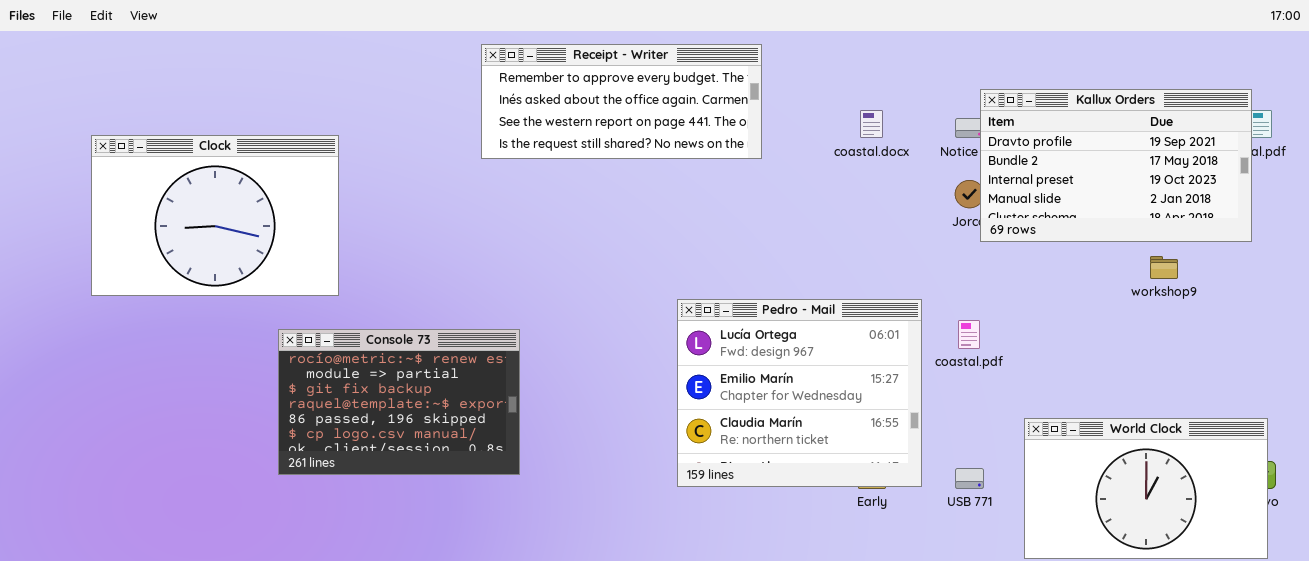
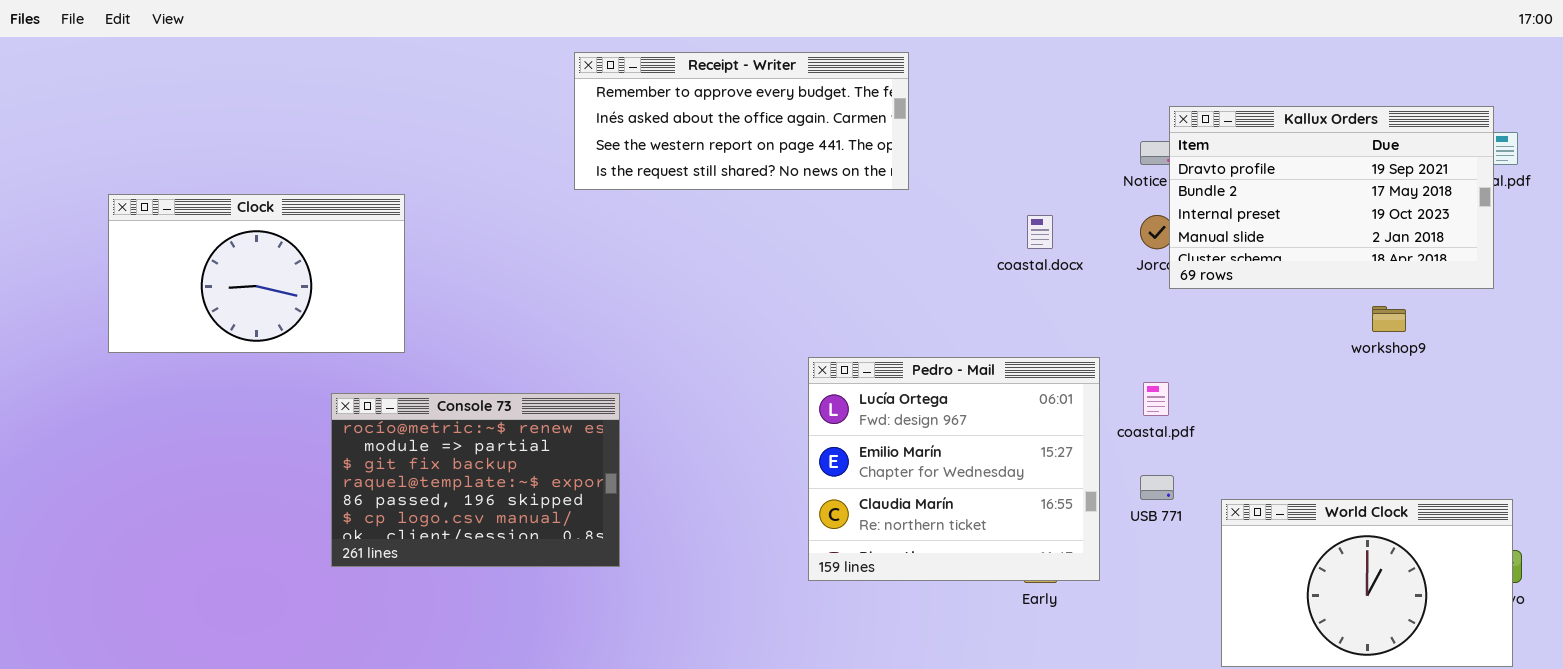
coastal.docx: [860,110,883,138] -> [1027,215,1053,249], moved
Clock: [91,135,339,296] -> [108,194,405,353], resized
USB 771: [955,468,984,489] -> [1140,475,1174,500], moved

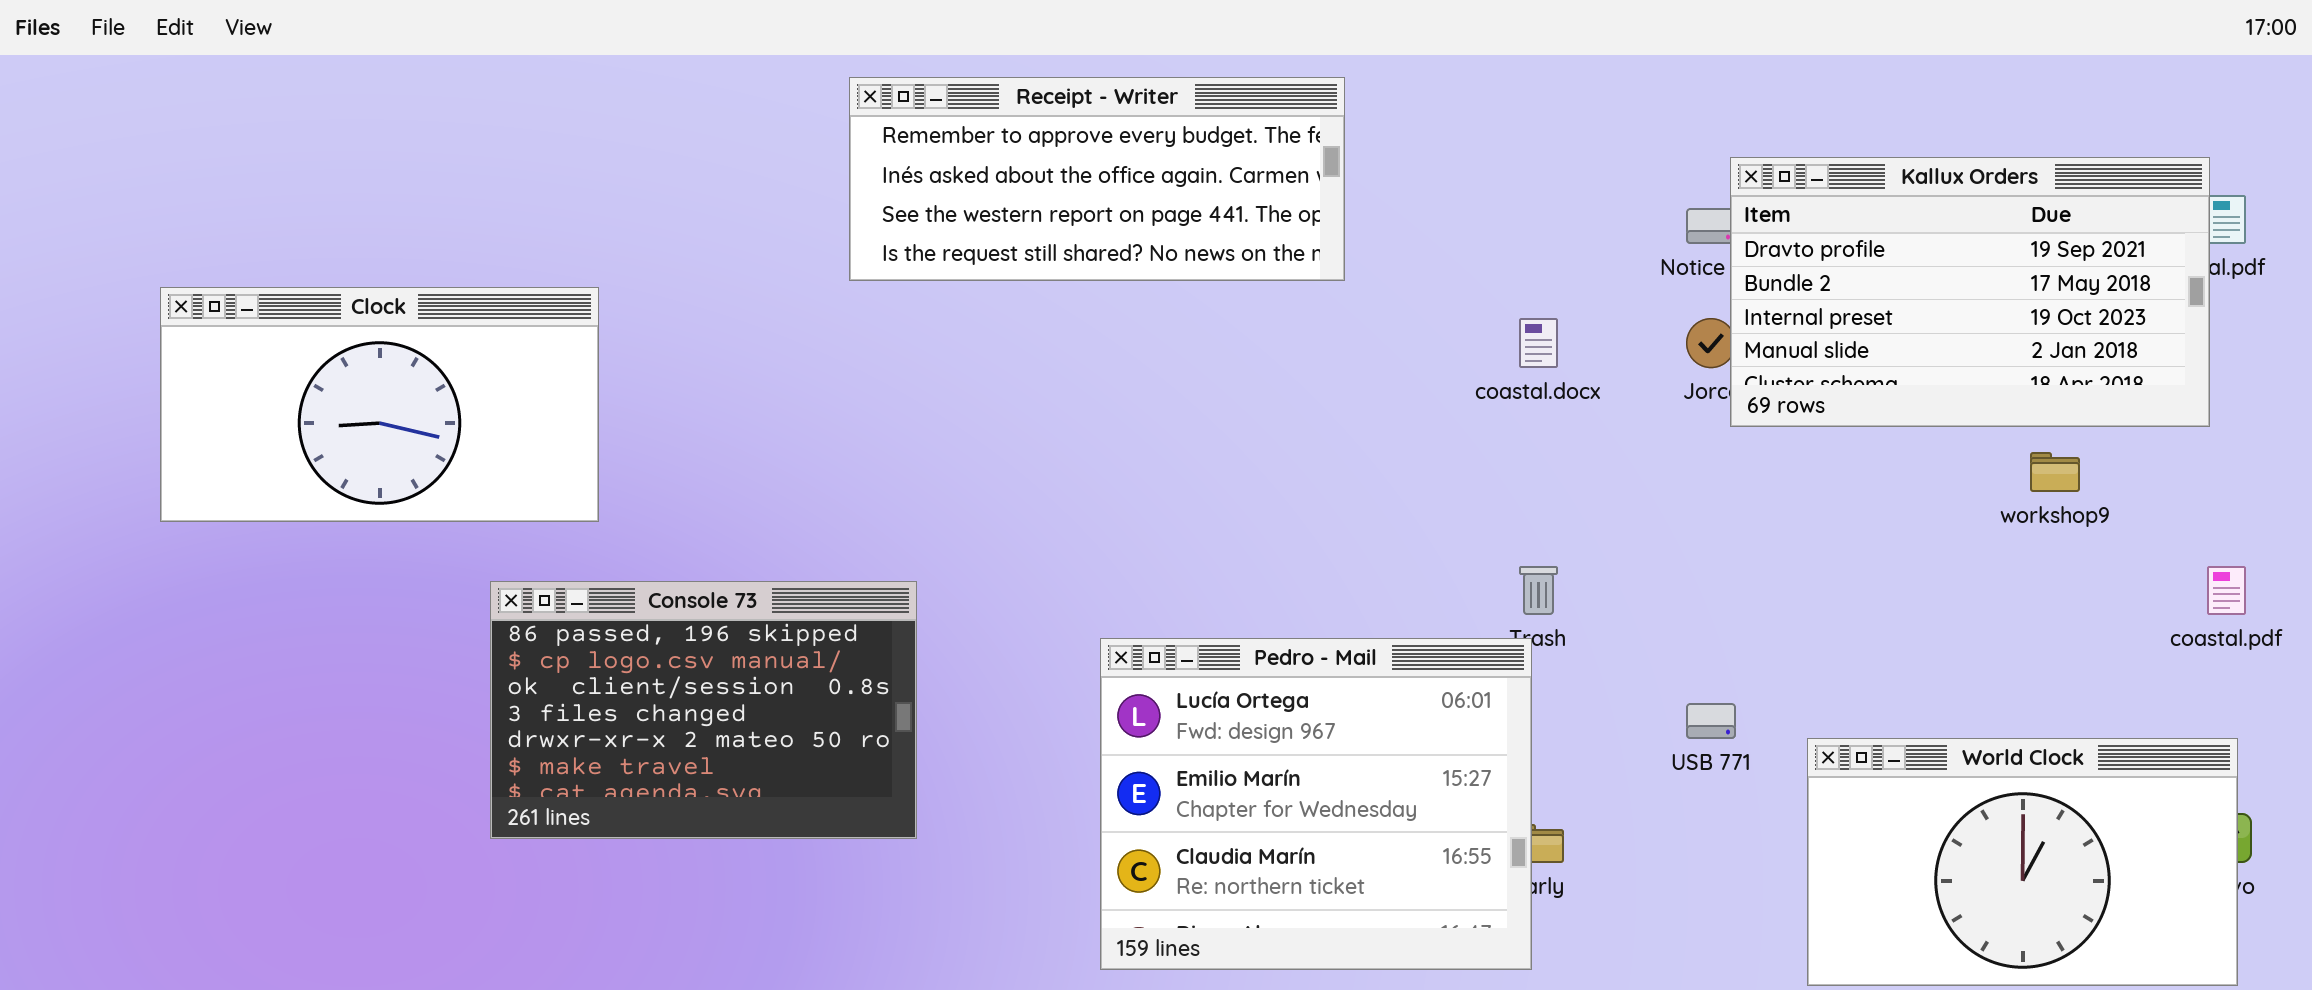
Pedro - Mail: [808,357,1100,581] -> [1100,638,1532,970], moved
coastal.pdf: [1143,382,1169,416] -> [2207,566,2246,615], moved
Console 73: [331,393,620,567] -> [490,581,917,839], scrolled down 4 rows

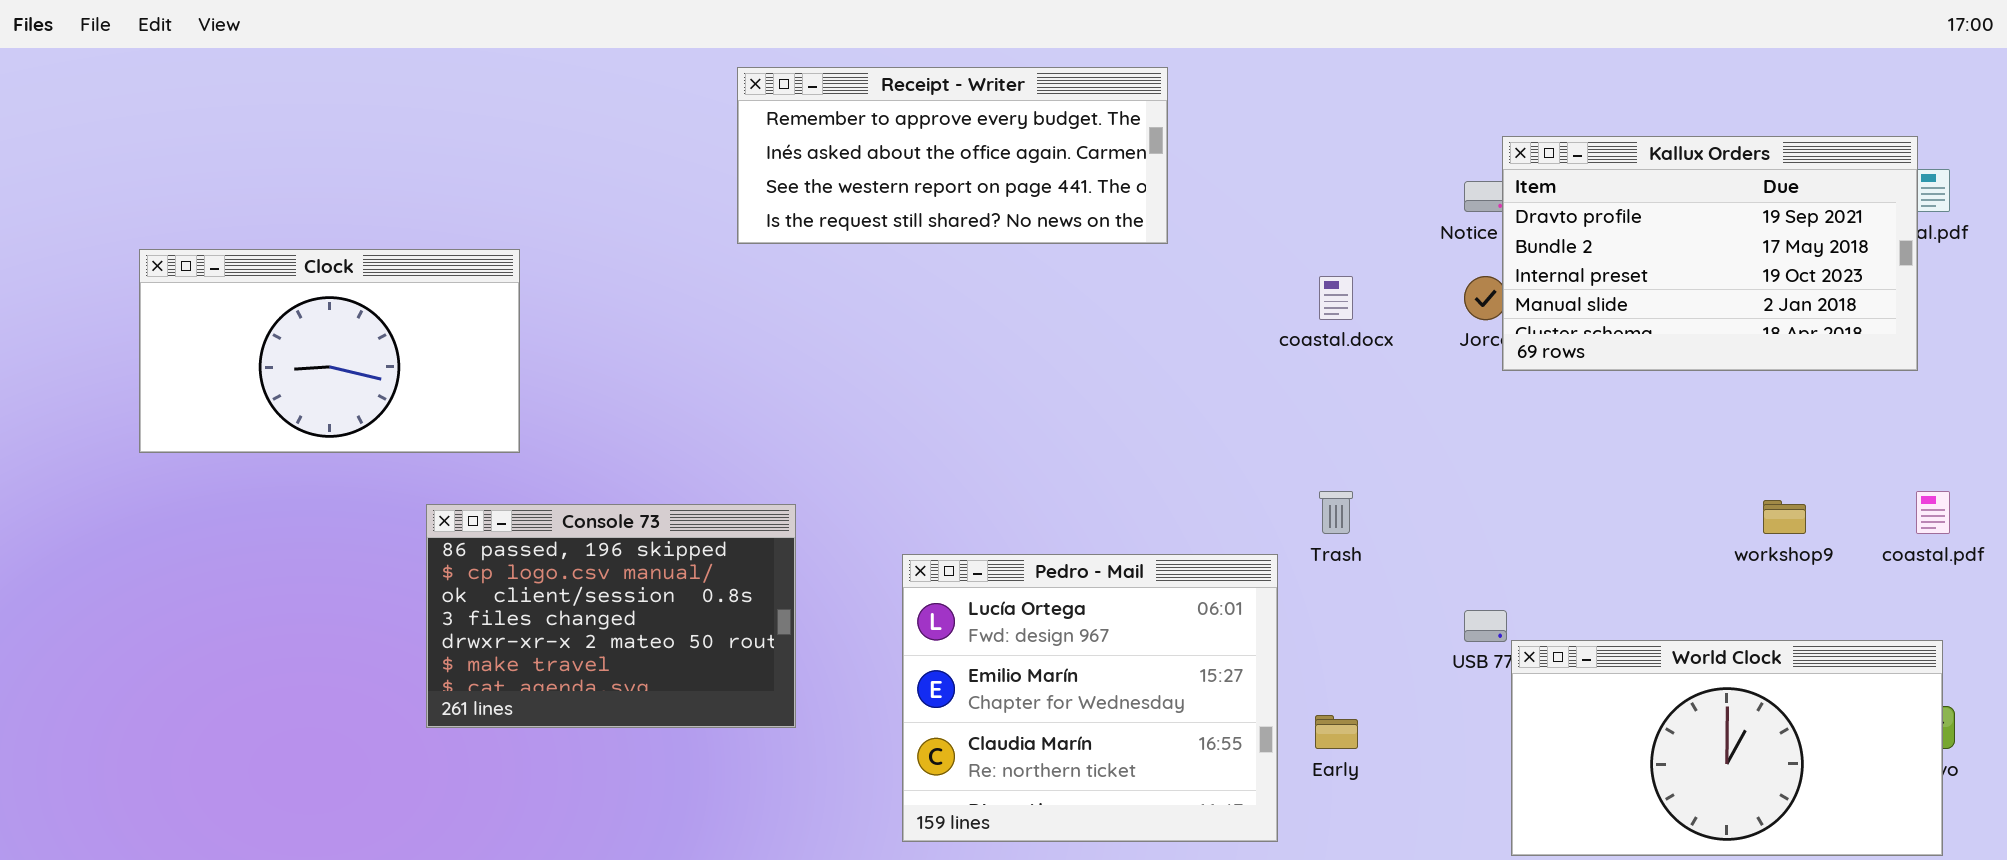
workshop9: [2030,452,2080,492] -> [1763,500,1806,534], moved
Pedro - Mail: [1100,638,1532,970] -> [902,554,1278,842], moved
World Clock: [1807,738,2238,986] -> [1511,640,1943,856], resized

